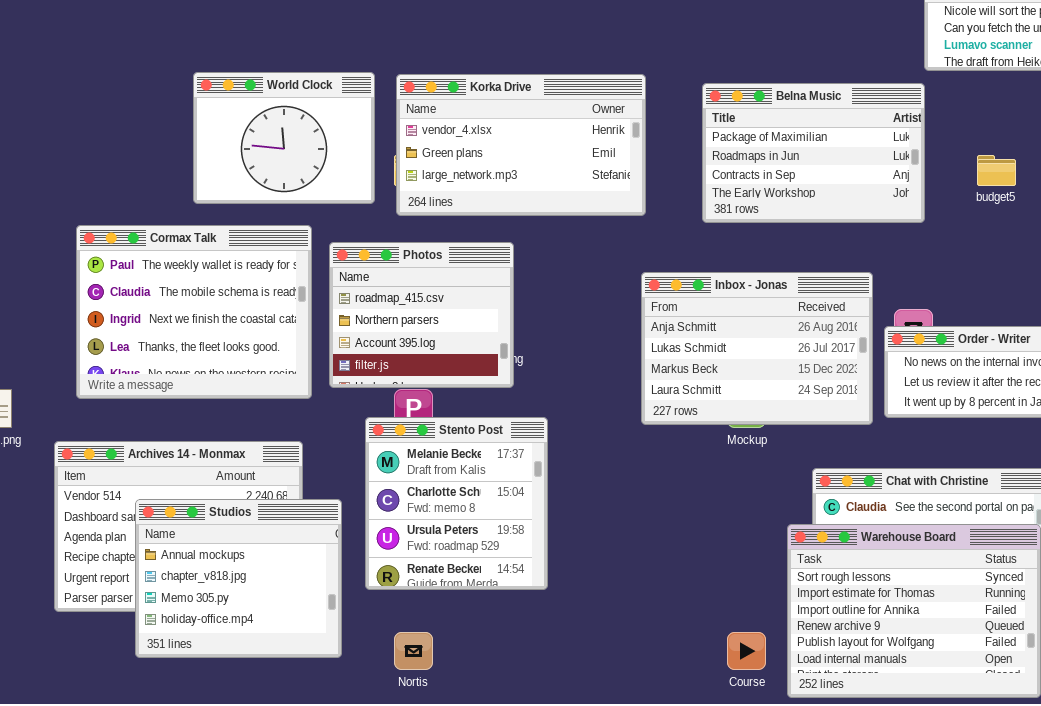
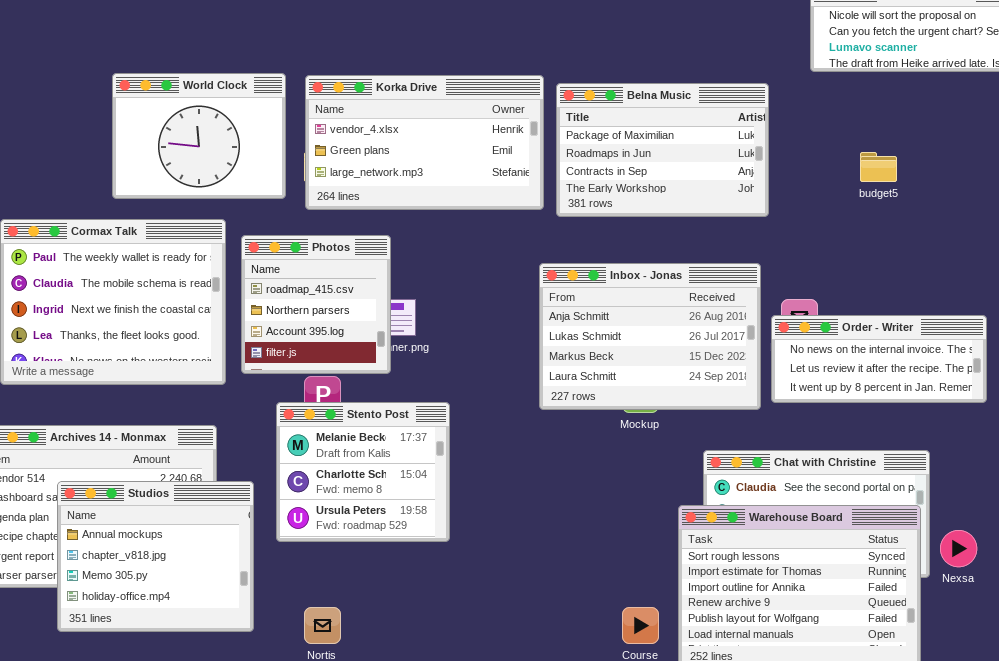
Belna Music: [702,83,925,223] -> [556,83,769,217], moved
Photos: [329,242,514,388] -> [241,235,391,374], resized
Stento Post: [365,417,548,590] -> [276,402,450,542], resized

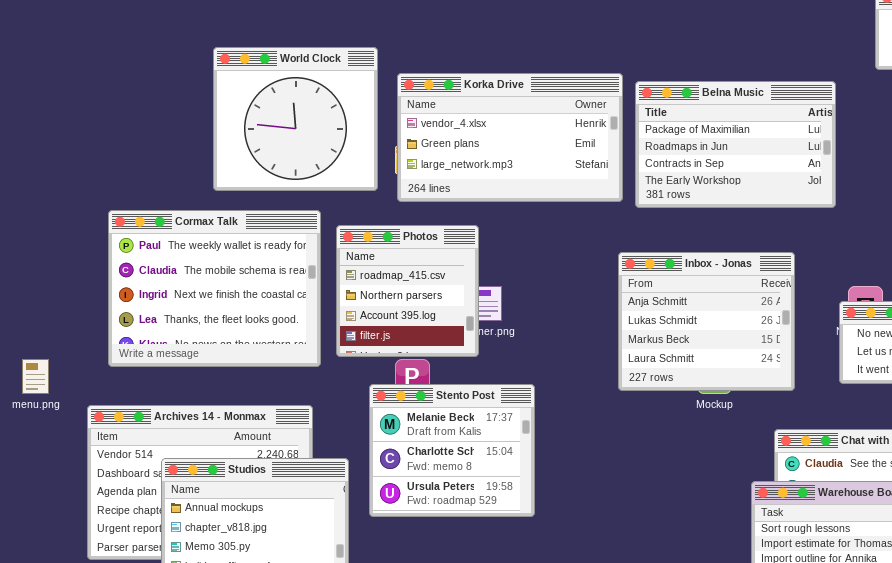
World Clock: [112,73,286,199] -> [213,47,378,191], resized
Inbox - Jonas: [539,263,761,410] -> [618,252,795,391], resized

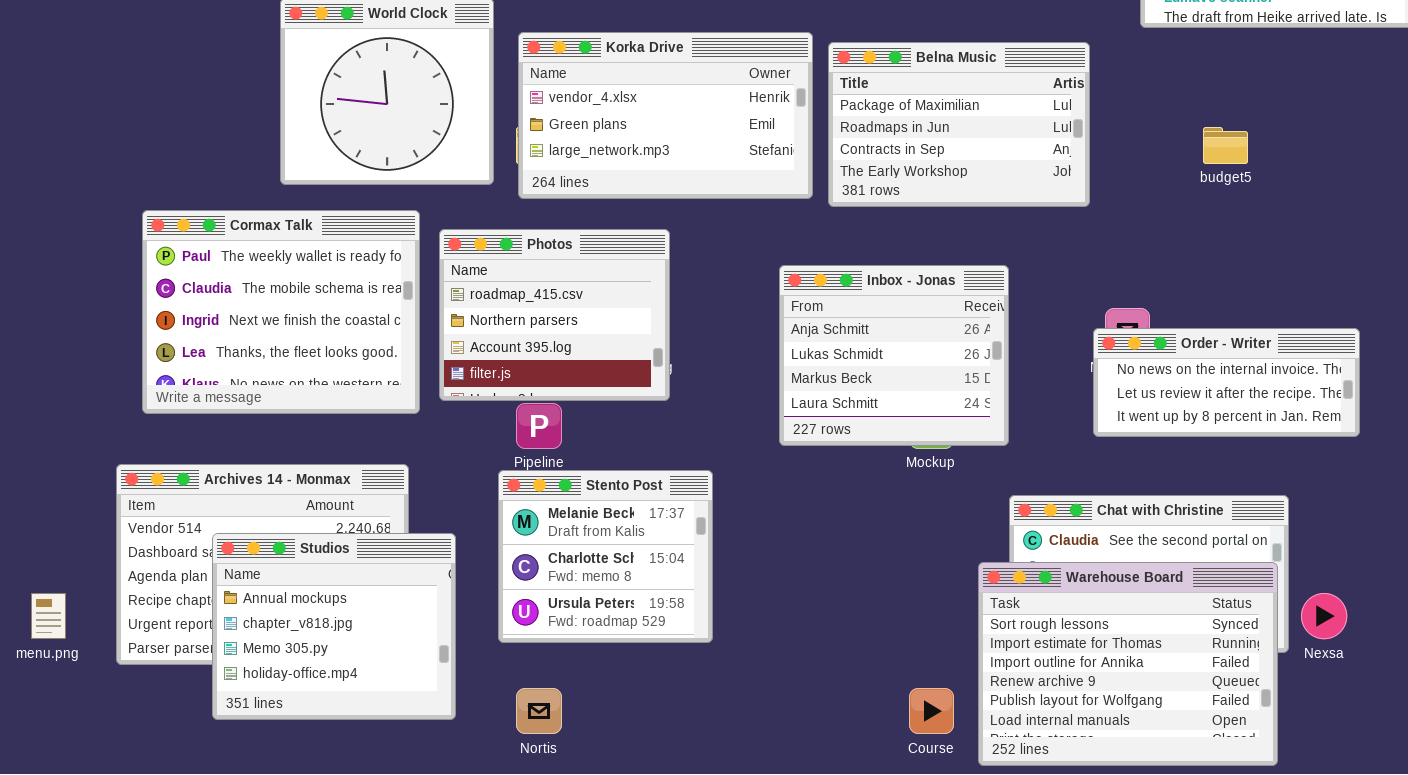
Photos: [336,225,479,357] -> [439,229,670,401], resized
Inbox - Jonas: [618,252,795,391] -> [779,265,1009,446], moved
menu.png: [22,359,49,394] -> [31,593,66,639], moved
Stento Post: [369,384,535,517] -> [498,470,713,643], moved

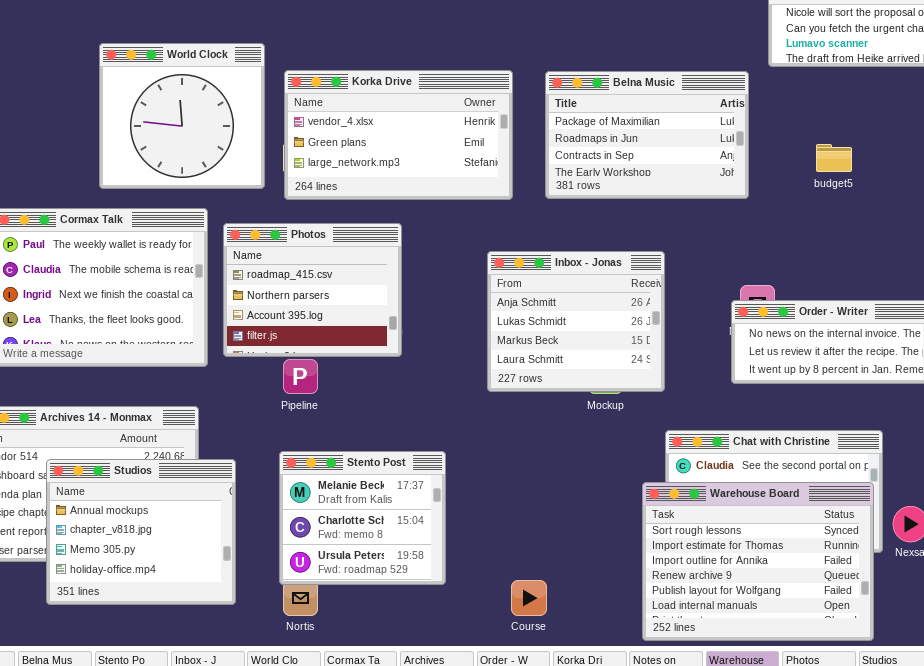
Belna Music: [828,42,1090,207] -> [545,71,749,199], moved
Stento Post: [498,470,713,643] -> [279,451,446,585], moved
Course: [909,688,954,734] -> [511,580,547,616], moved

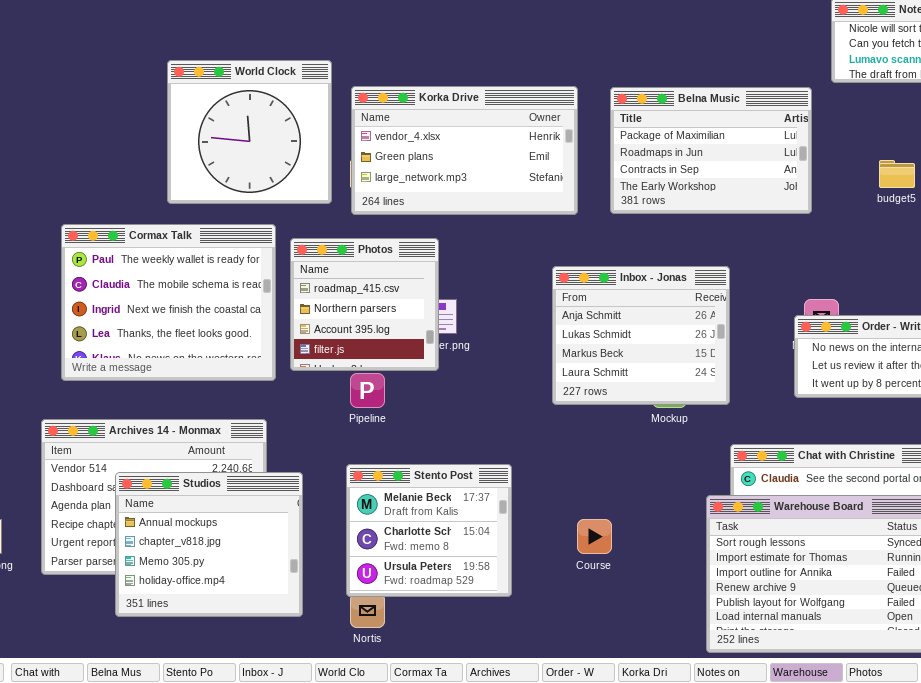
Photos: [223,223,402,357] -> [290,238,439,371], resized
Course: [511,580,547,616] -> [577,519,612,554], moved

